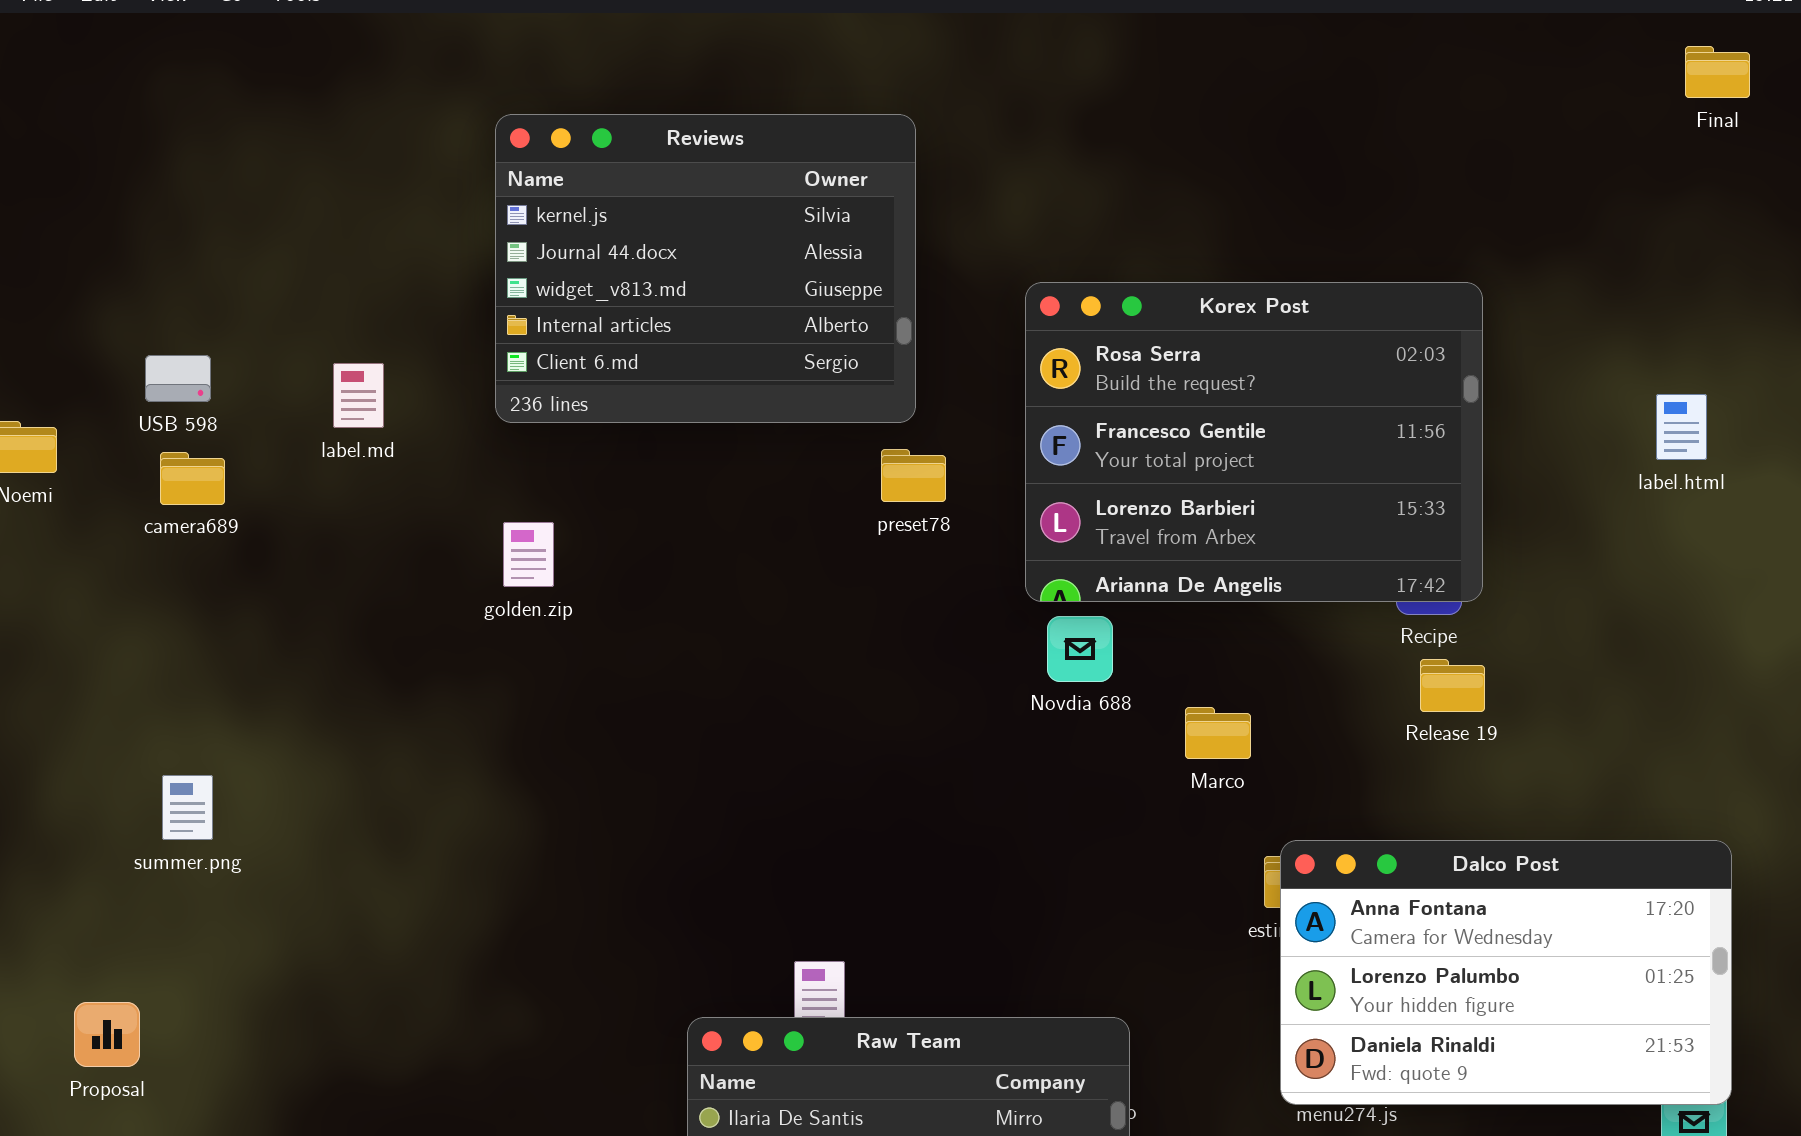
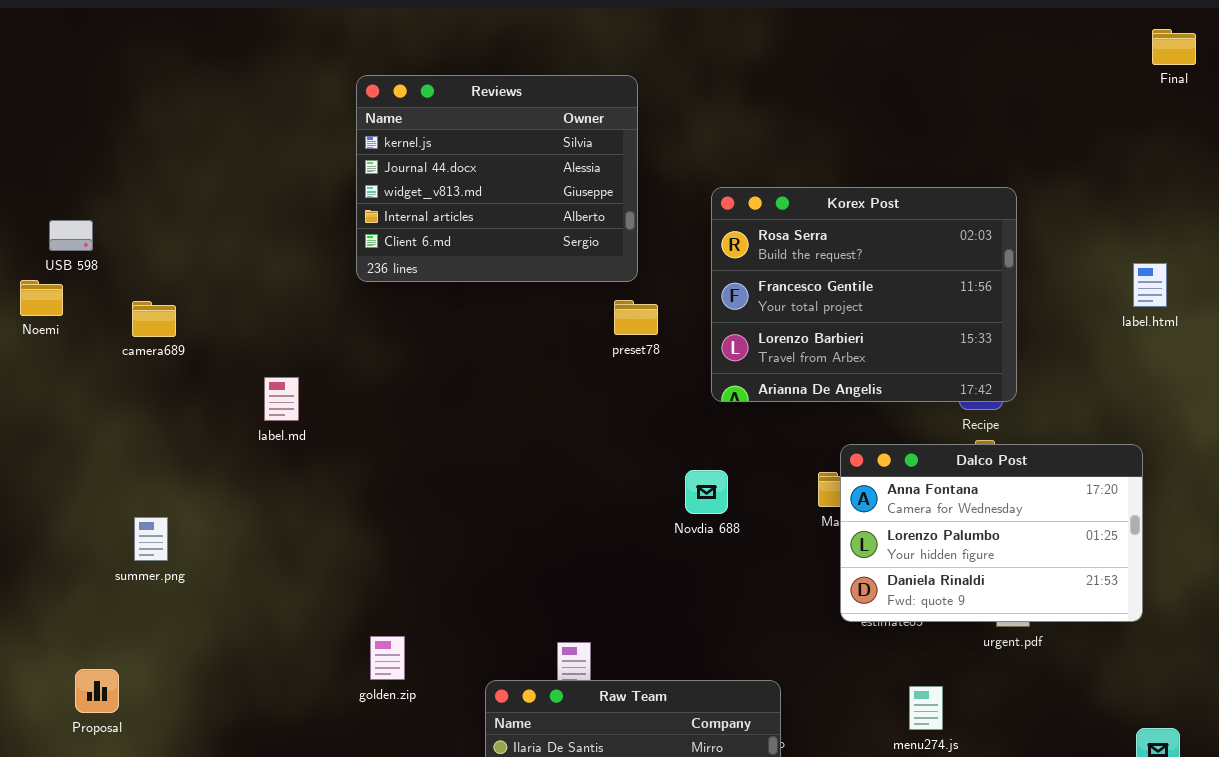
USB 598: [145,355,211,402] -> [49,220,93,251], moved
label.md: [333,363,384,428] -> [264,377,299,421], moved
golden.zip: [503,522,554,587] -> [370,636,405,680], moved
Novdia 688: [1047,616,1113,682] -> [685,470,728,514], moved
Dalco Post: [1280,840,1732,1105] -> [840,444,1143,622], moved

